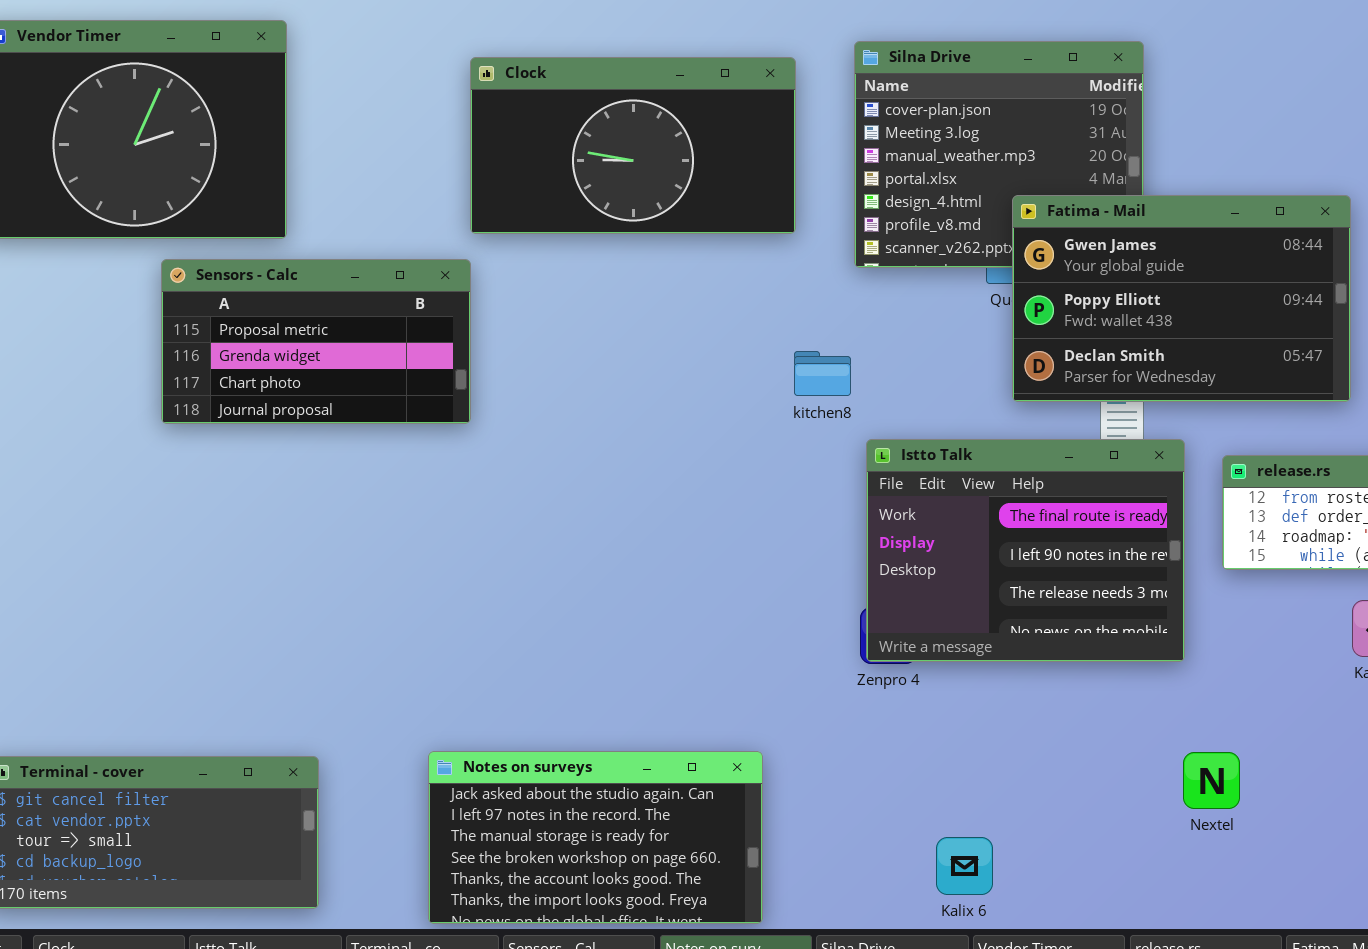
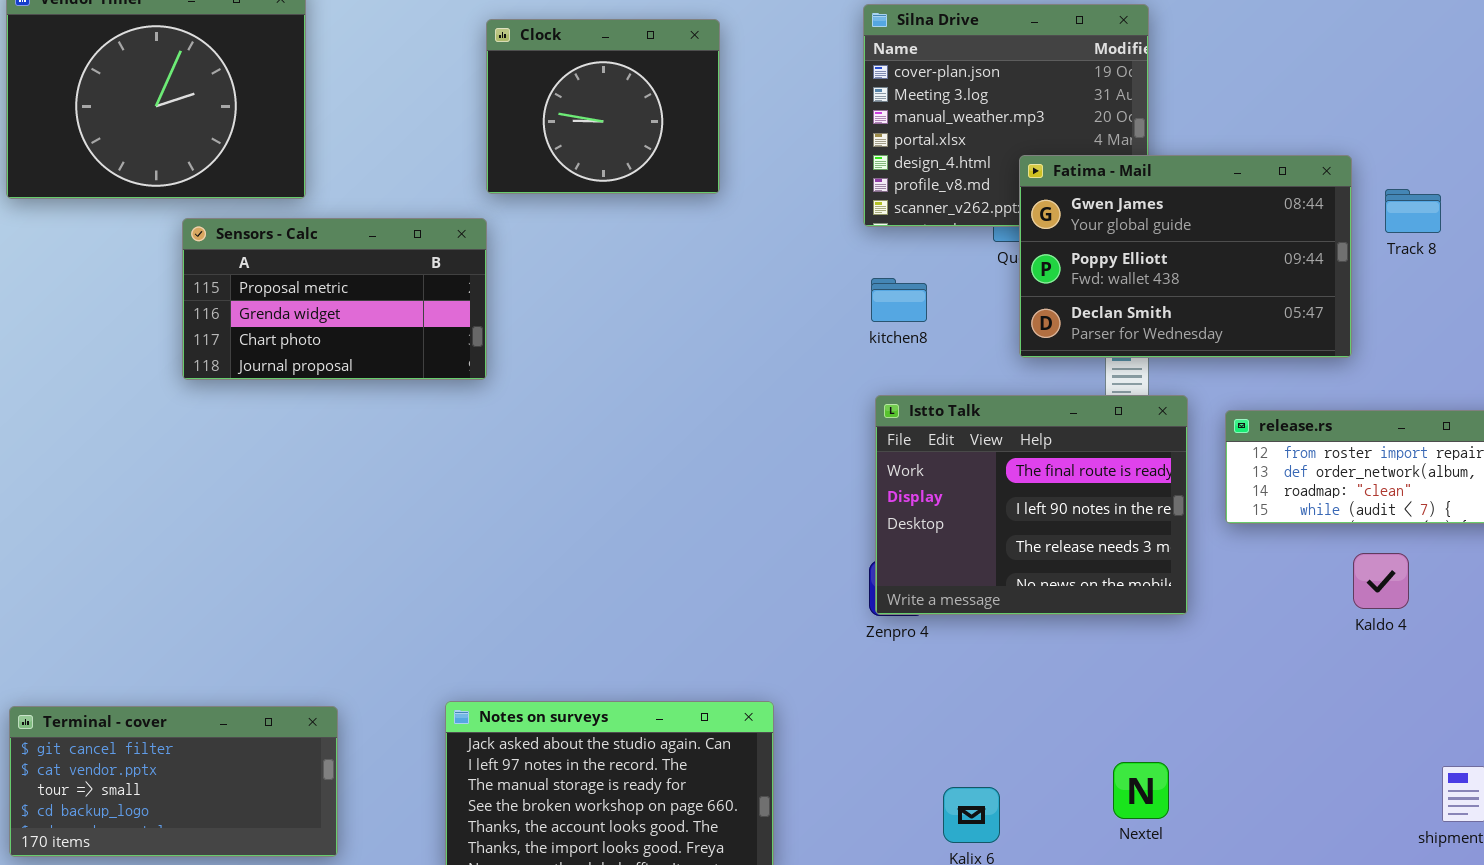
Clock: [470,57,796,234] -> [486,19,720,194], resized
kitchen8: [794,351,851,396] -> [871,278,927,322], moved
Nextel: [1183,752,1240,809] -> [1113,762,1169,819], moved

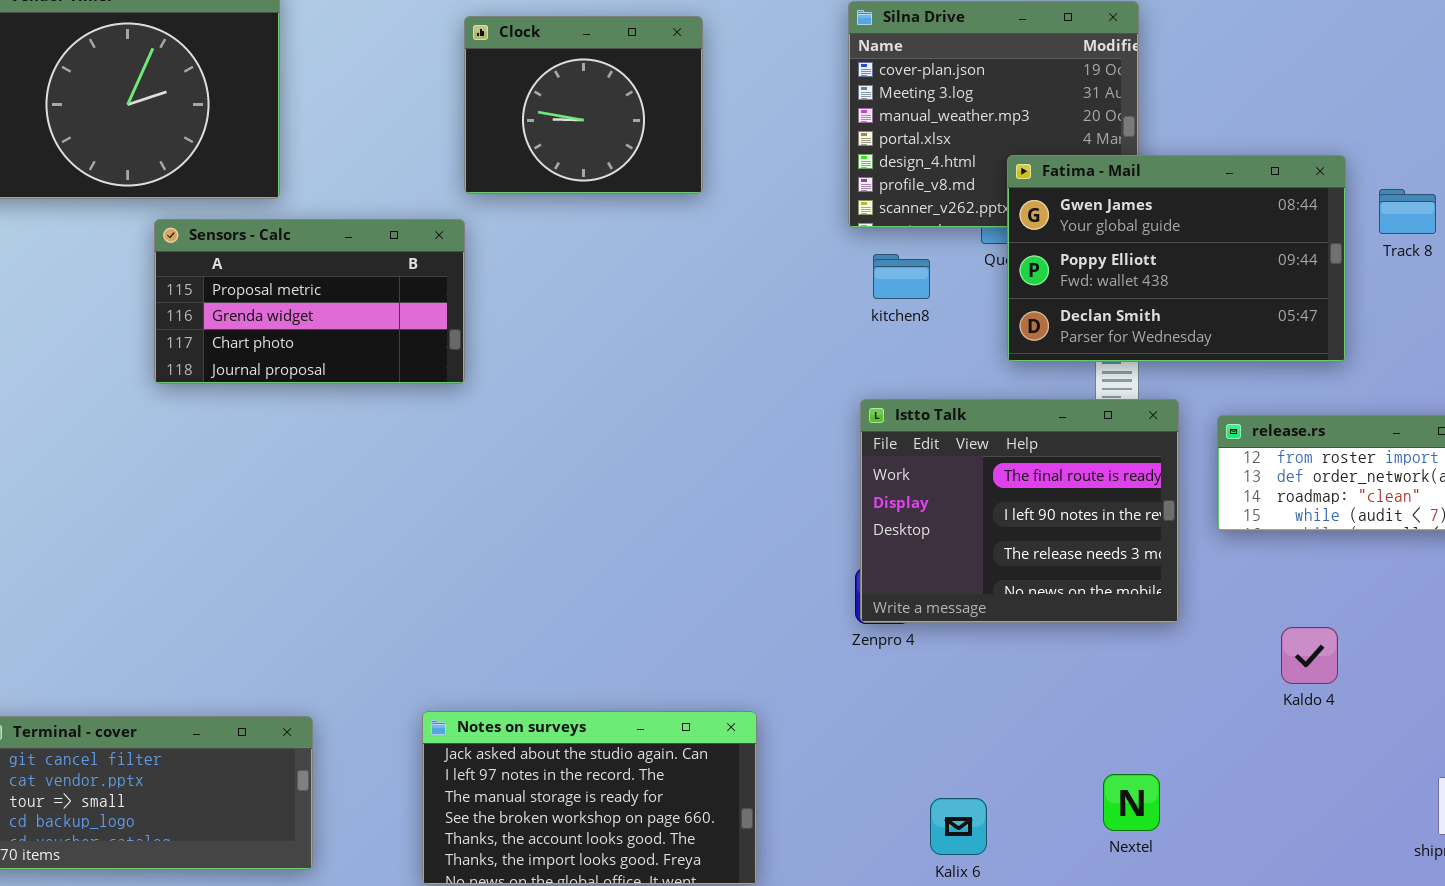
kitchen8: [871,278,927,322] -> [873,254,930,299], moved
Kaldo 4: [1353,553,1409,609] -> [1281,627,1338,684], moved

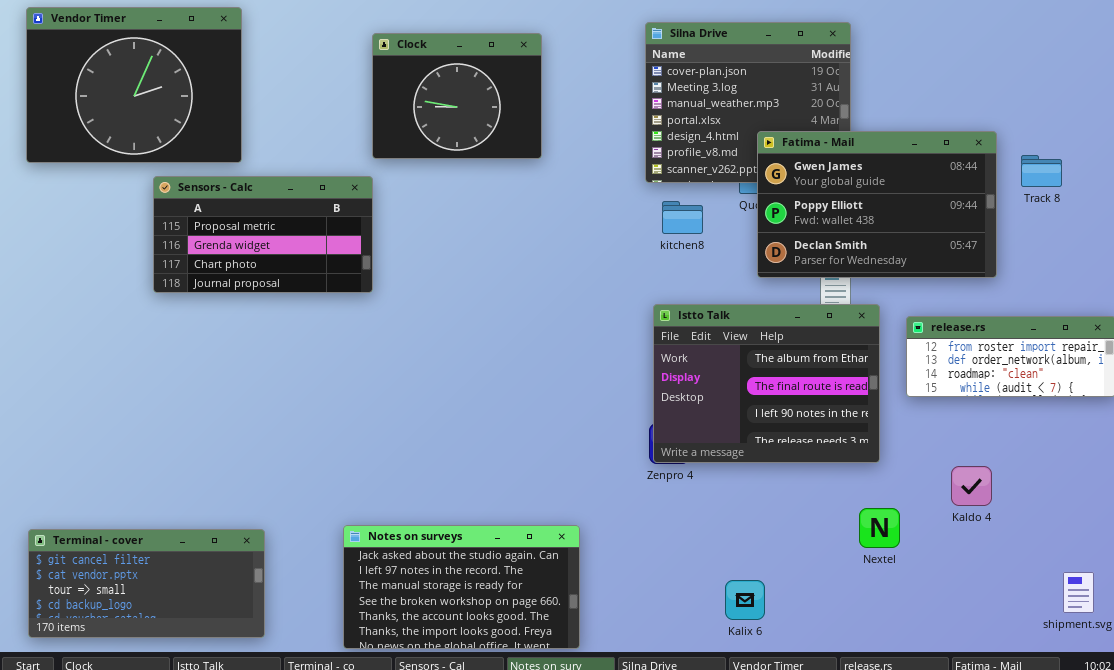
Istto Talk: [860,399,1179,623] -> [653,304,880,463], scrolled up 1 row
Nextel: [1103,774,1160,831] -> [859,508,900,548], moved
Kalix 6: [930,798,987,855] -> [725,580,765,620], moved

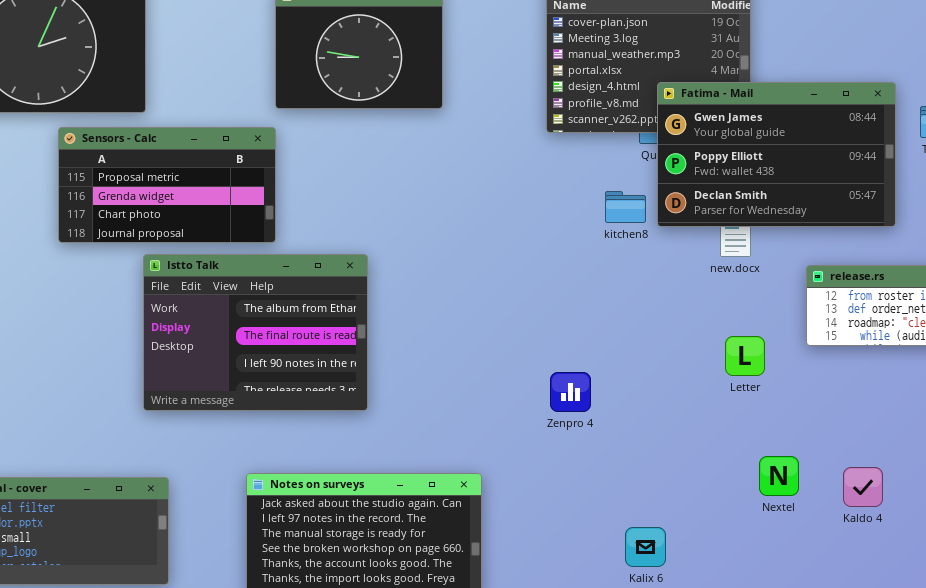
kitchen8: [662,201,703,234] -> [605,191,646,223], moved
Istto Talk: [653,304,880,463] -> [143,254,368,411], moved
Kaldo 4: [951,466,992,506] -> [843,467,883,507], moved

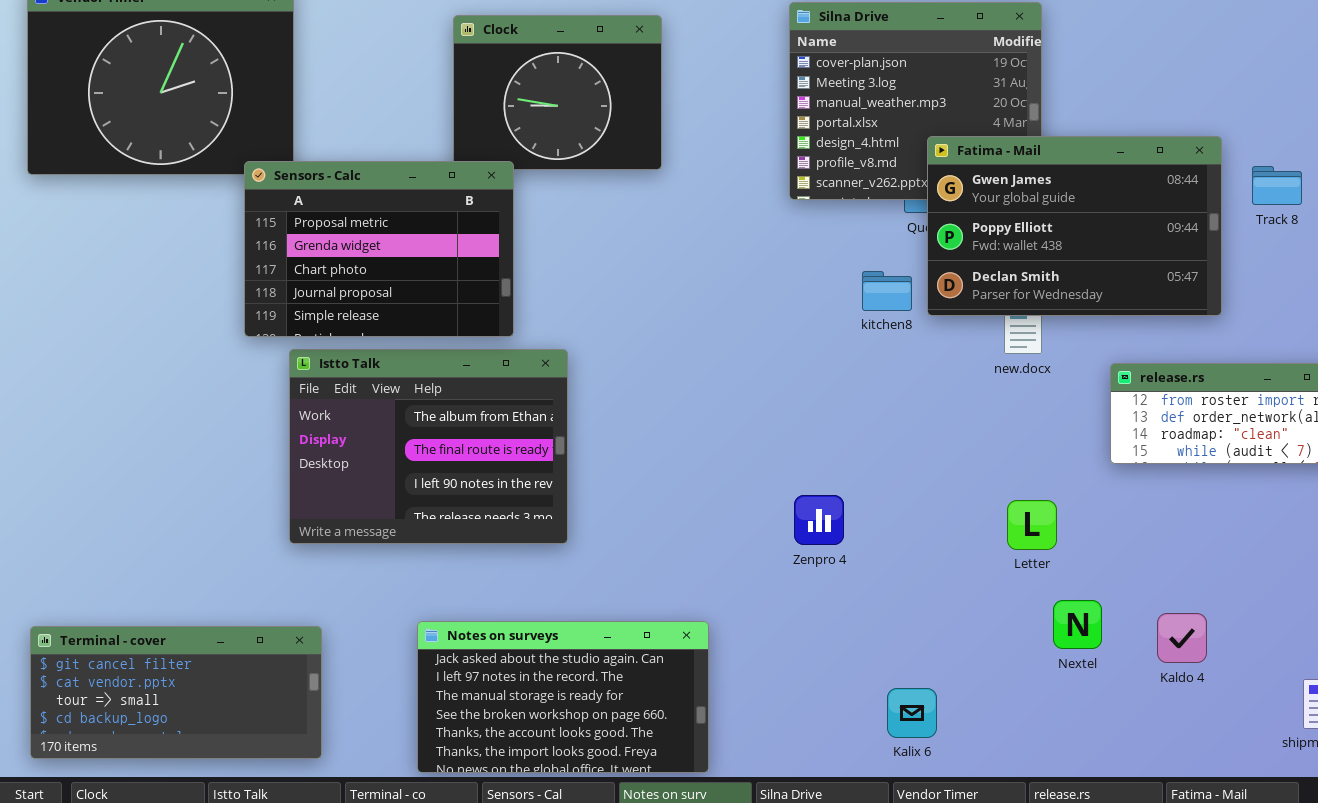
Sensors - Calc: [58,127,276,243] -> [244,161,514,337], moved, resized
Letter: [725,336,765,376] -> [1007,500,1057,550], moved

